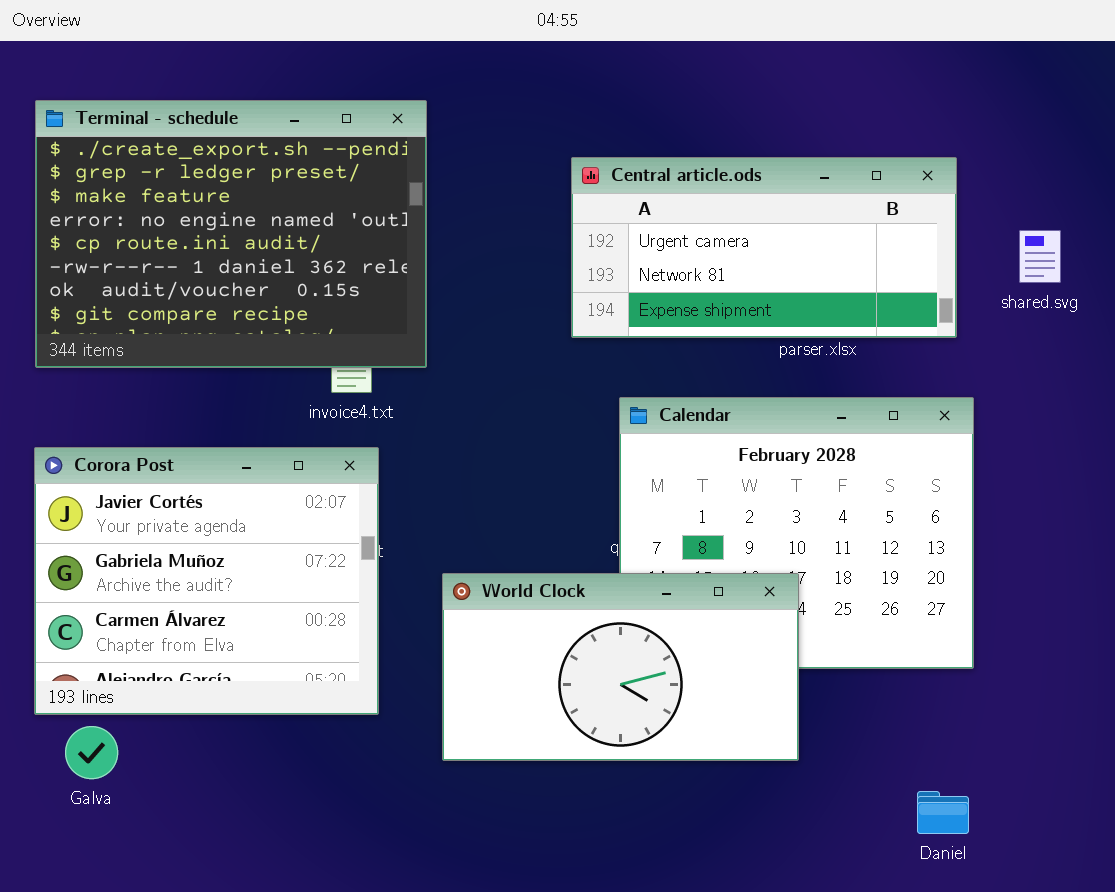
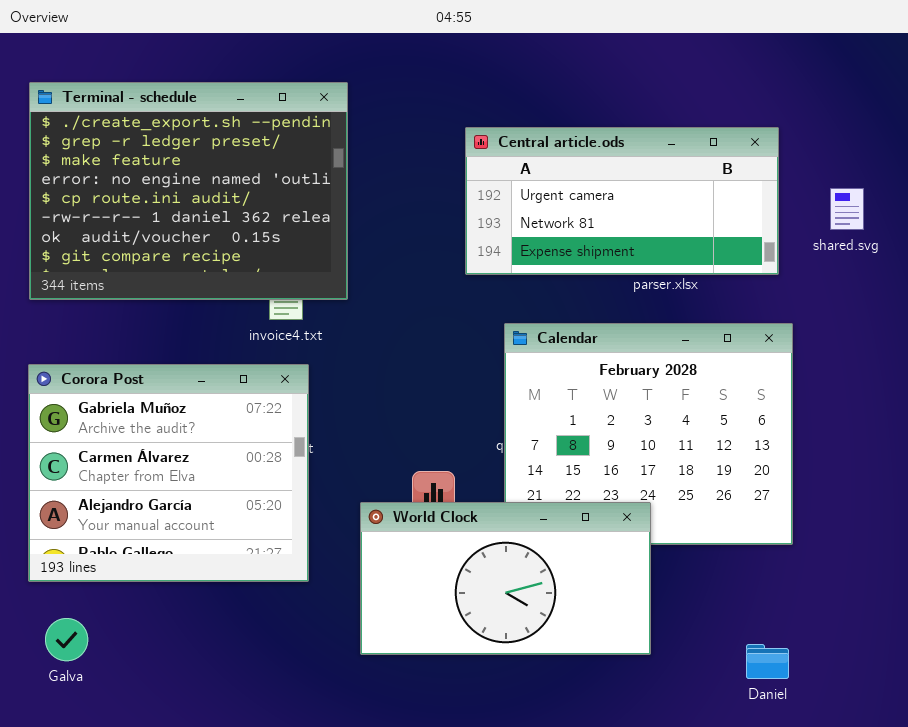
Corora Post: [34,447,379,715] -> [28,364,309,582], scrolled down 1 row
World Clock: [442,573,799,761] -> [360,502,651,655], moved
Galva: [65,726,118,779] -> [45,618,88,661], moved

